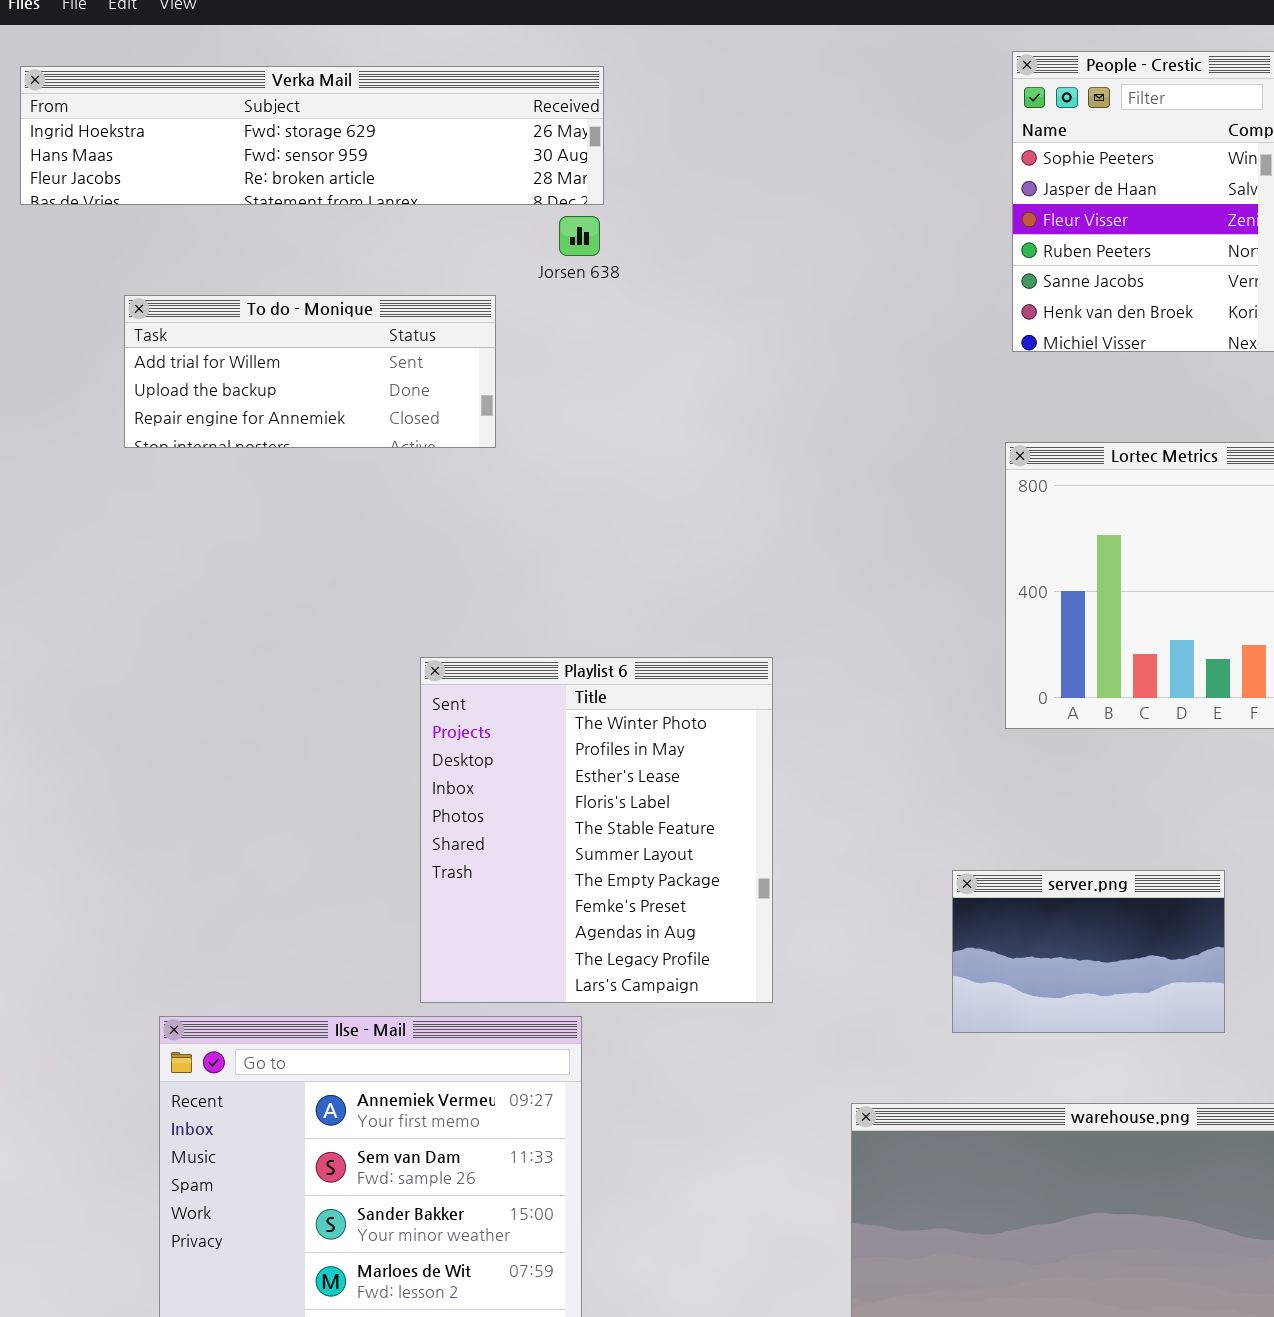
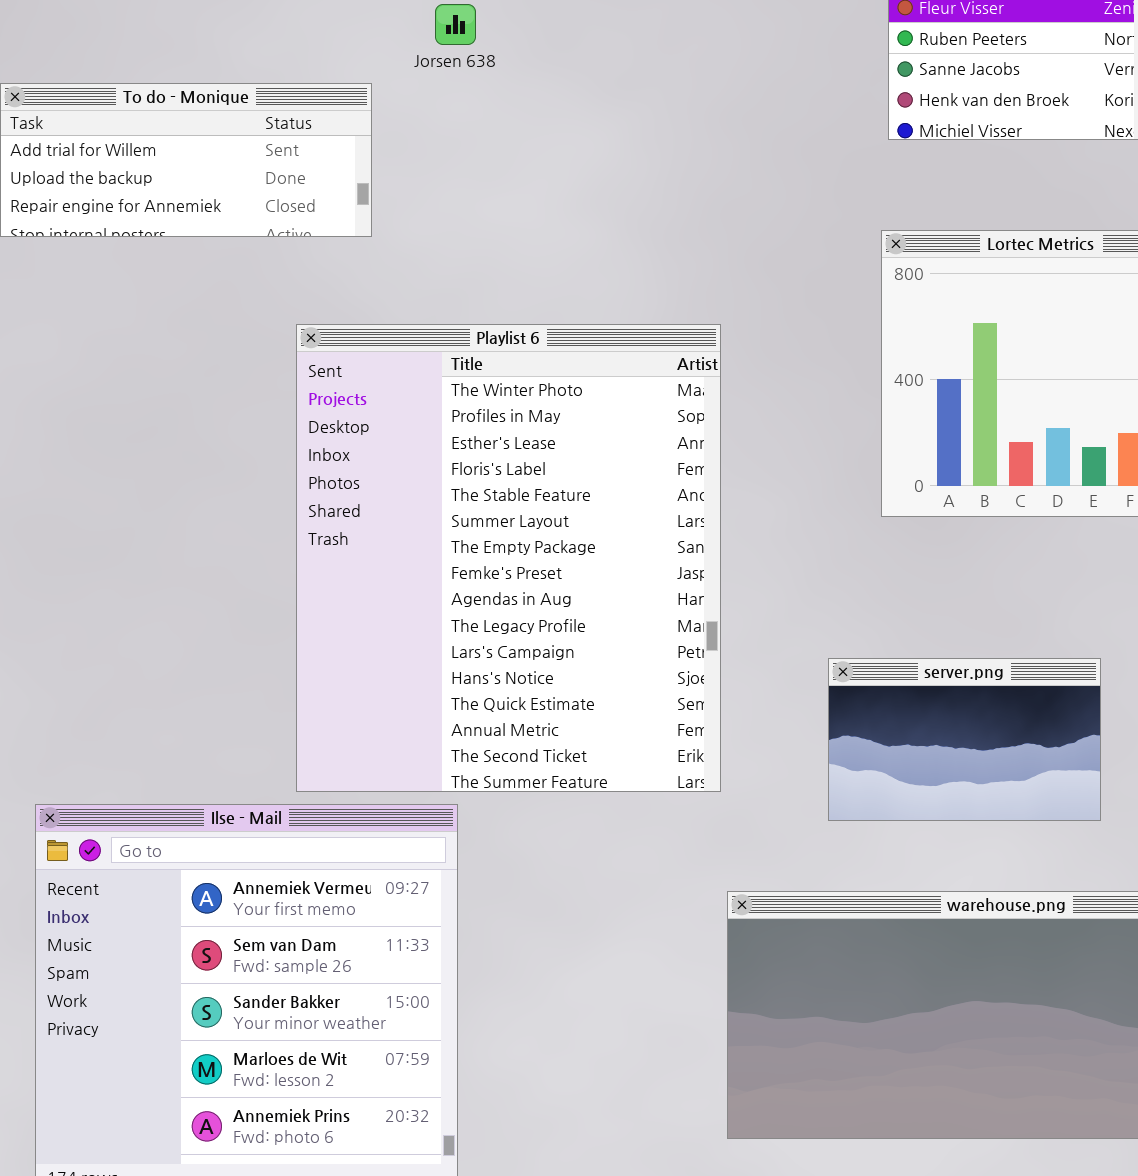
Playlist 6: [420,657,773,1003] -> [296,324,721,792], resized

